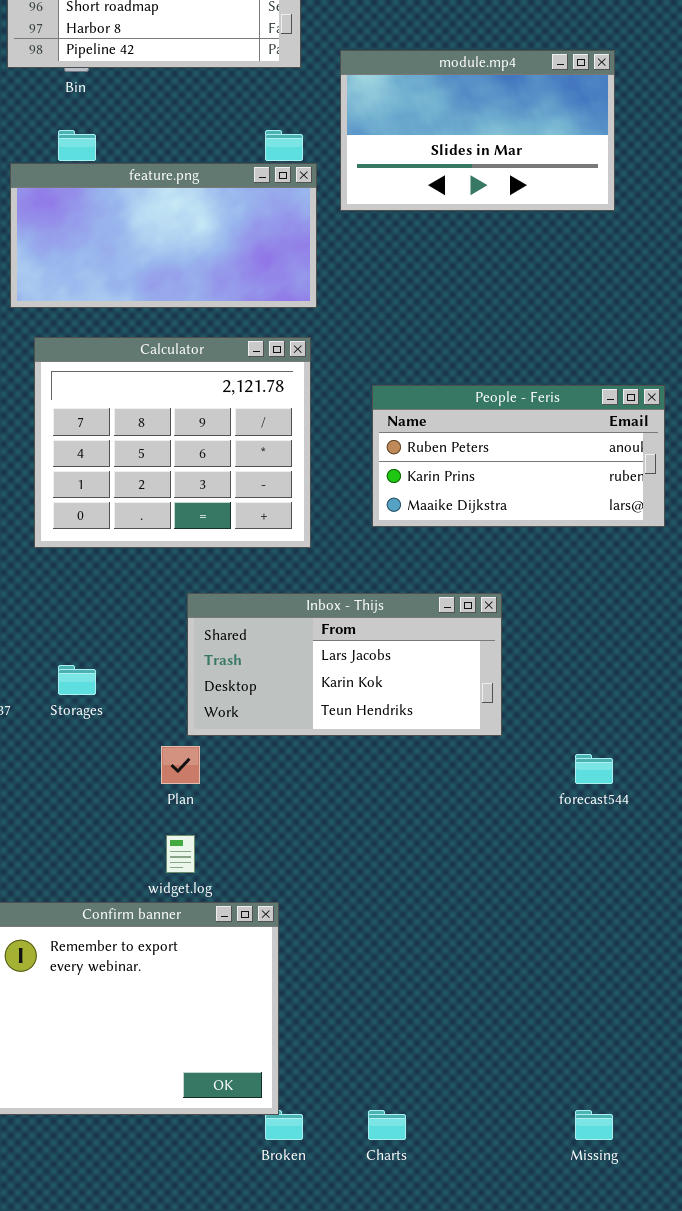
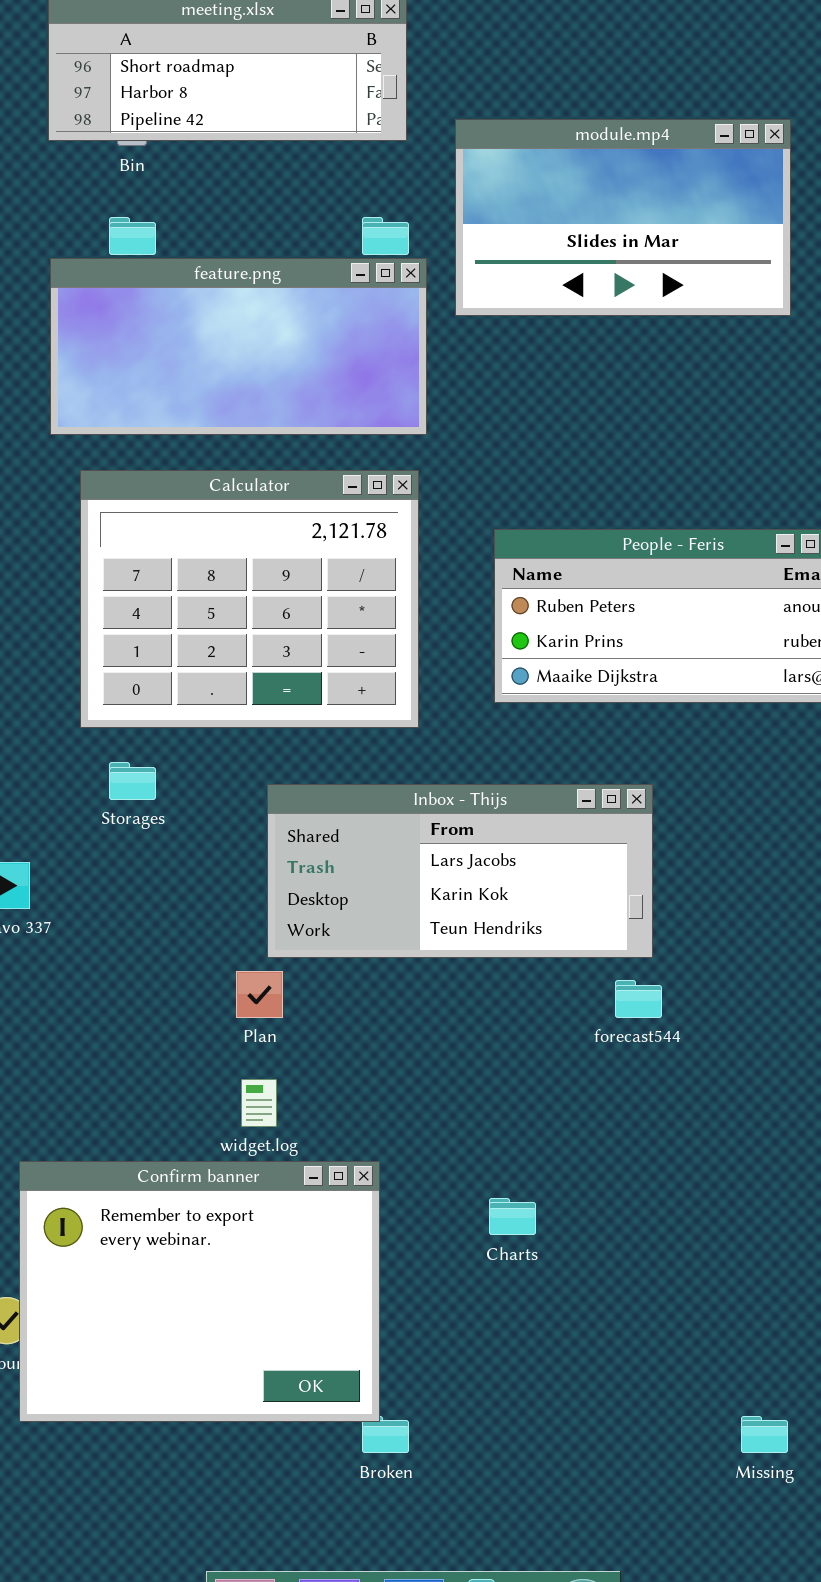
Storages: [58,665,96,695] -> [109,762,156,800], moved
forecast544: [575,754,613,784] -> [615,980,662,1018], moved
Charts: [368,1110,406,1140] -> [489,1198,536,1235], moved

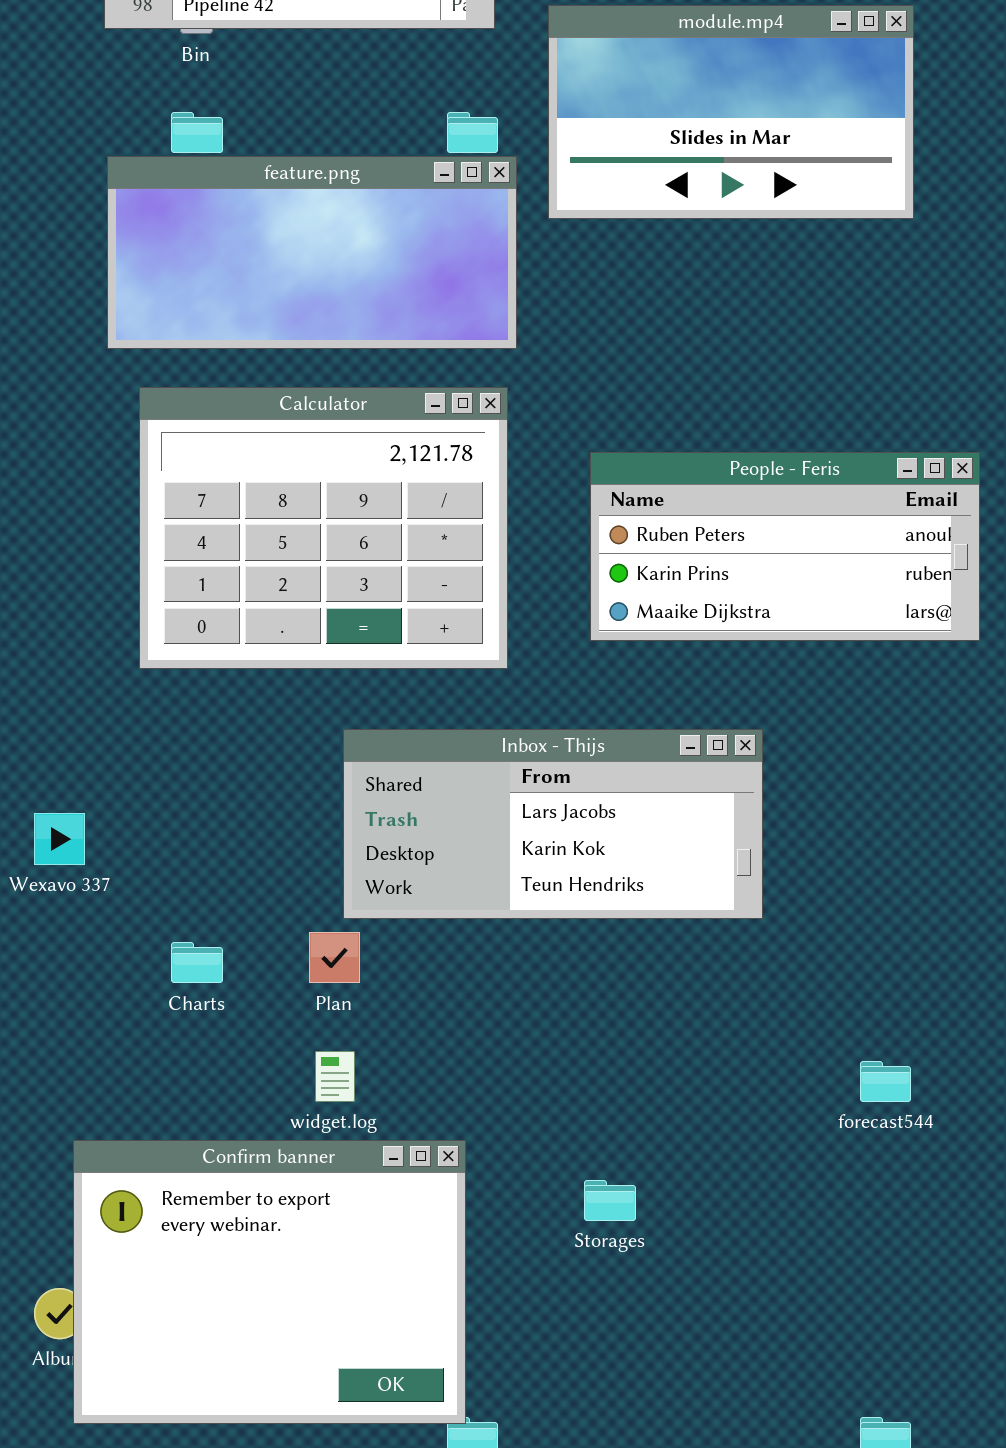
Storages: [109,762,156,800] -> [584,1180,636,1221], moved
forecast544: [615,980,662,1018] -> [860,1061,911,1102], moved
Charts: [489,1198,536,1235] -> [171,942,223,983], moved

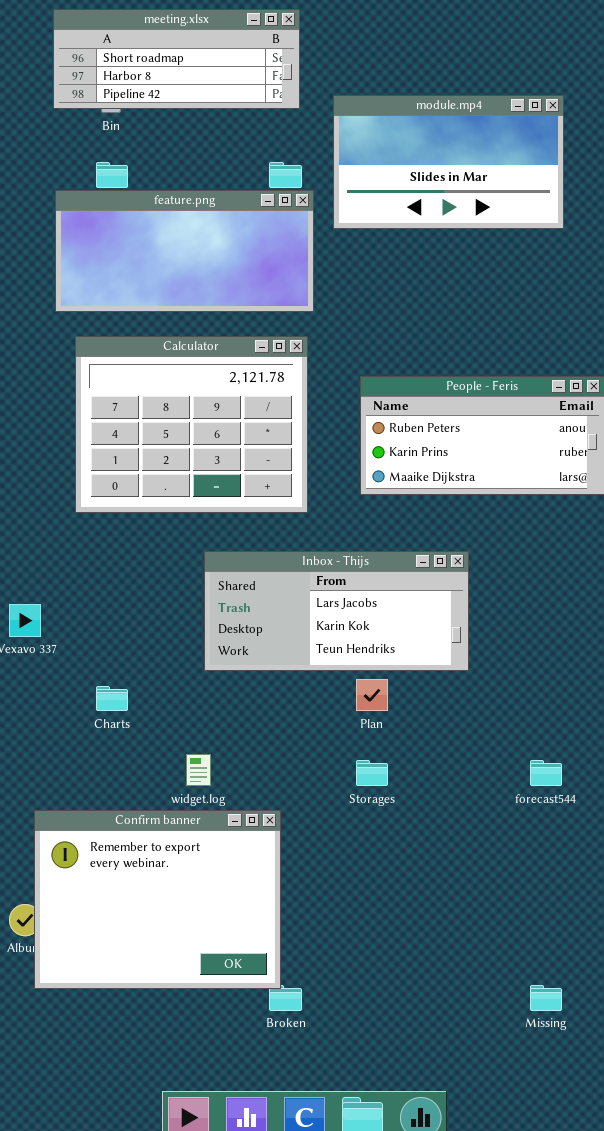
Plan: [309,932,360,983] -> [356,679,388,711], moved
Storages: [584,1180,636,1221] -> [356,760,388,786], moved

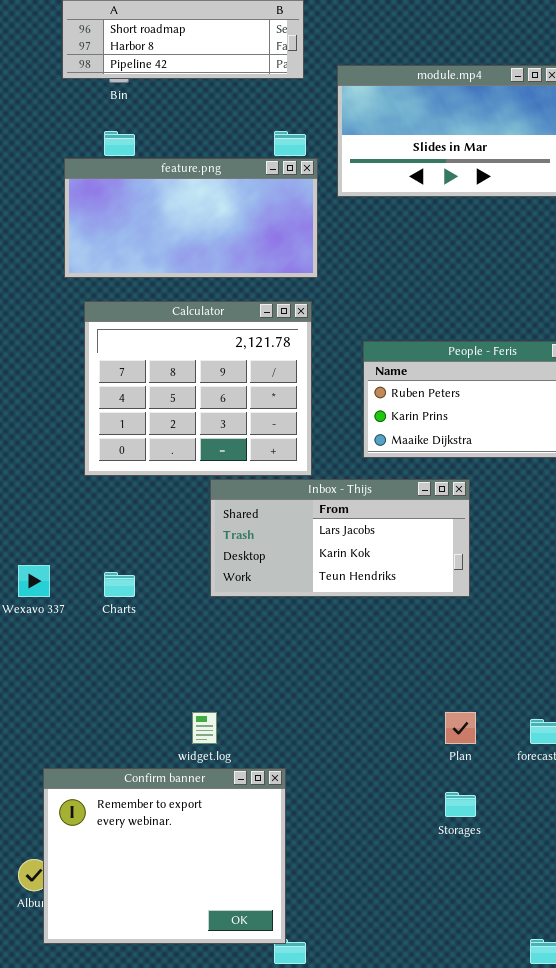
Inbox - Thijs: [204,551,469,671] -> [210,479,470,597], moved
Plan: [356,679,388,711] -> [445,712,476,744], moved
Charts: [96,686,128,711] -> [104,572,135,597], moved
Storages: [356,760,388,786] -> [445,792,476,817], moved

